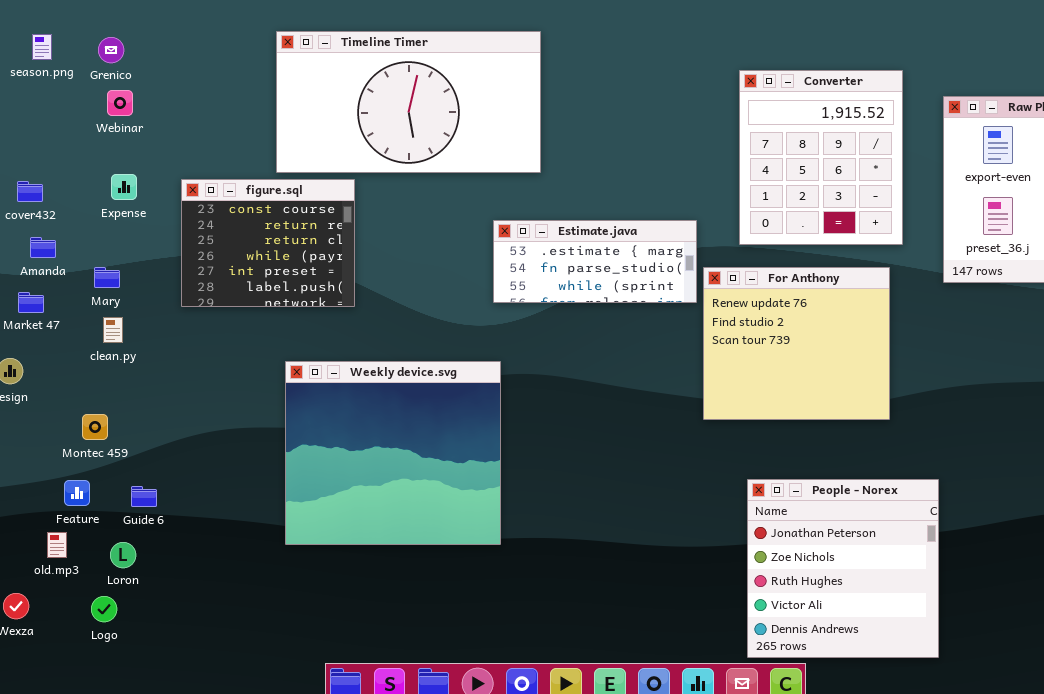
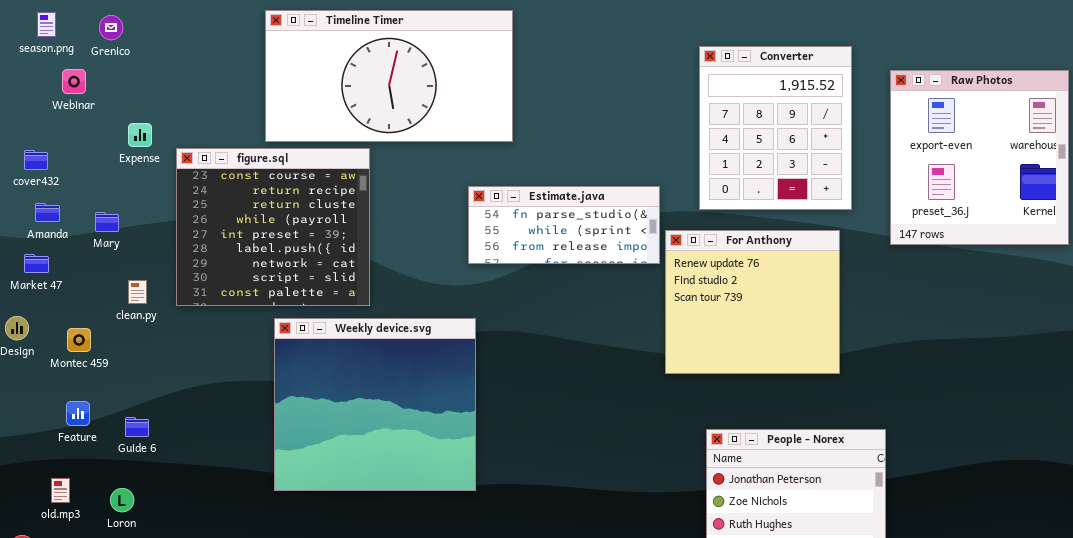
Webinar: [107,90,133,116] -> [62,69,86,94], moved
Expense: [111,174,137,200] -> [128,123,152,147], moved
figure.sql: [181,179,355,307] -> [176,148,370,306], resized
Estimate.java: [493,220,697,303] -> [468,186,660,264], scrolled down 1 row
Mary: [94,267,120,288] -> [95,212,119,232], moved
clean.py: [103,317,123,343] -> [128,280,147,304], moved
Montec 459: [82,414,108,440] -> [67,328,91,352], moved
Feature: [64,480,90,506] -> [66,401,90,426], moved
Guide 6: [131,486,157,507] -> [125,417,149,437], moved

